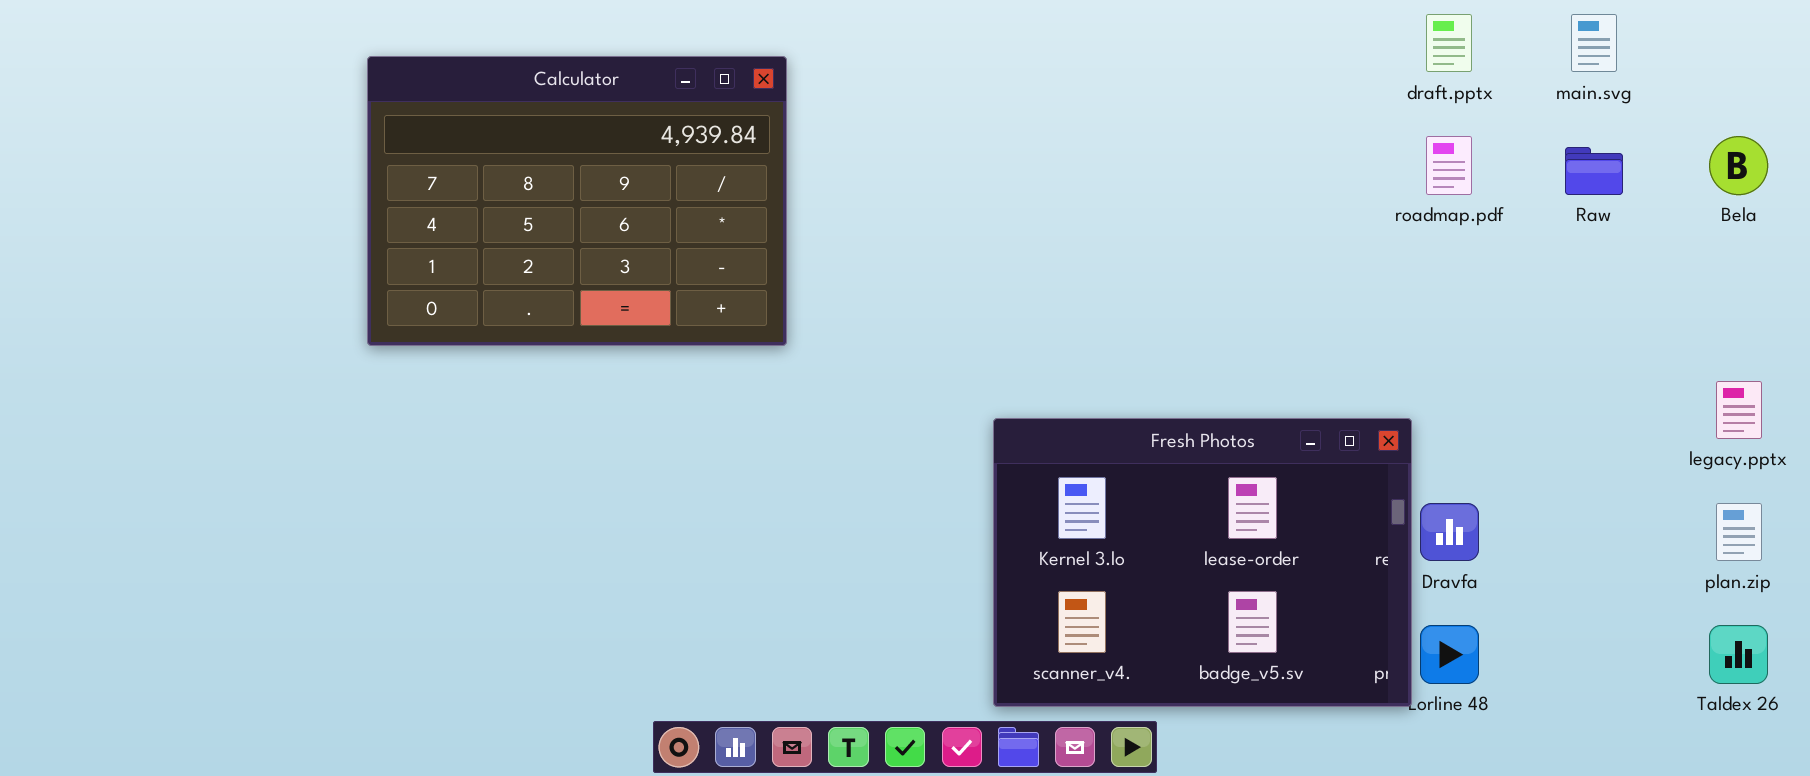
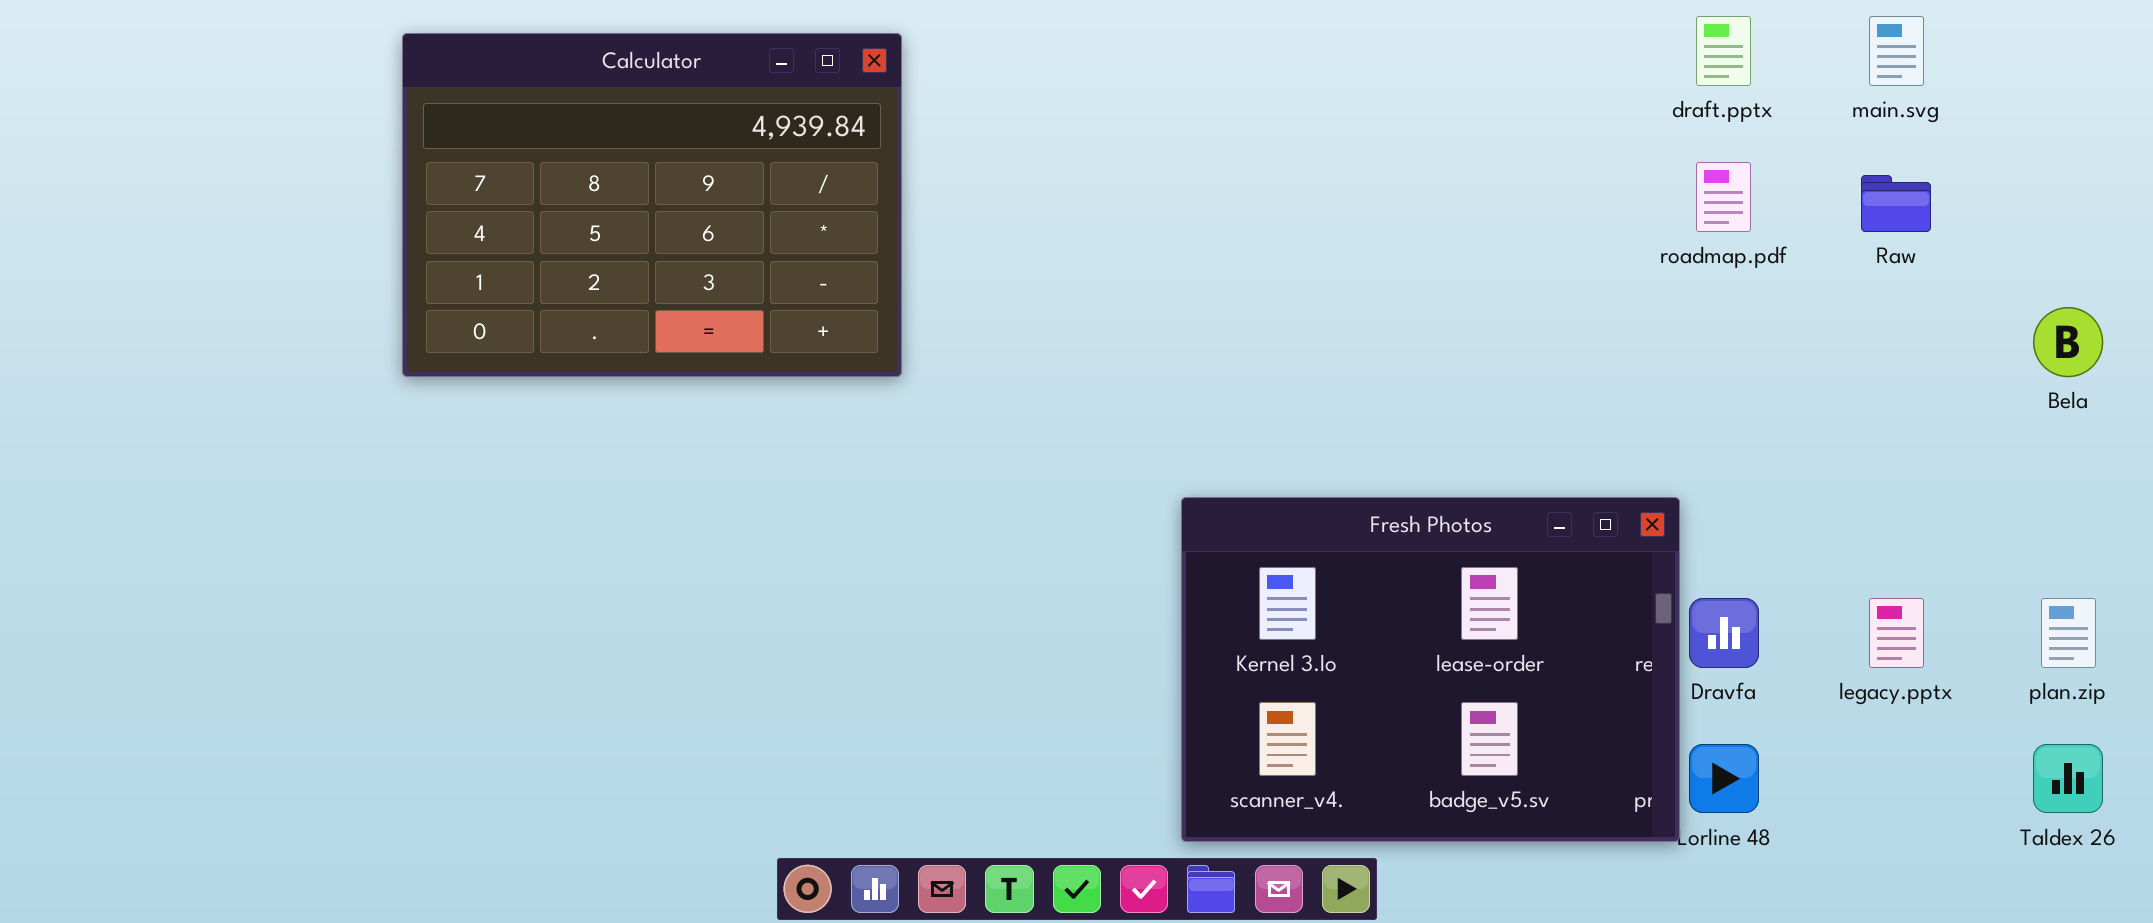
Calculator: [367,56,787,346] -> [402,33,902,377], moved
Bela: [1709,136,1768,195] -> [2033,307,2103,377], moved
legacy.pptx: [1716,381,1762,439] -> [1869,598,1924,668], moved

